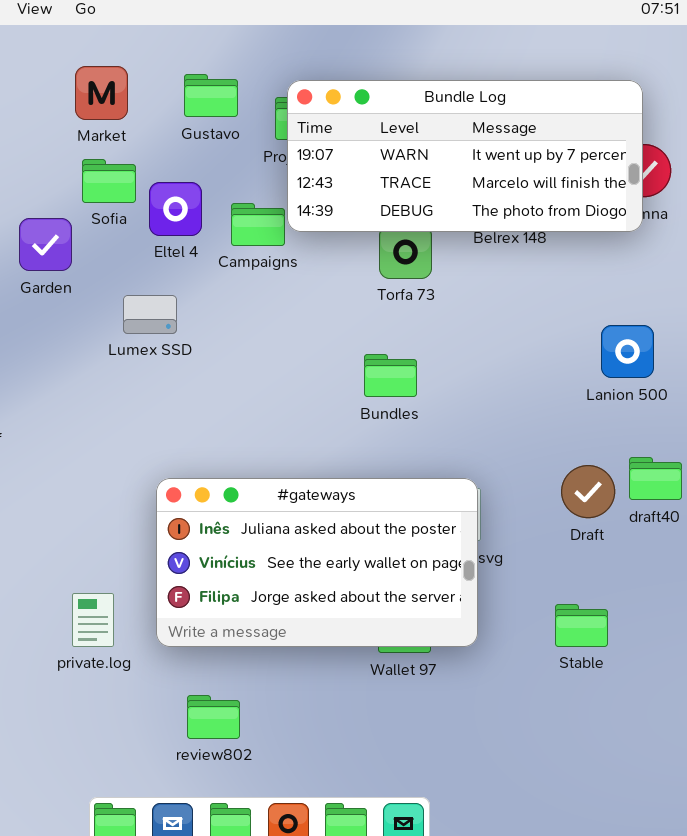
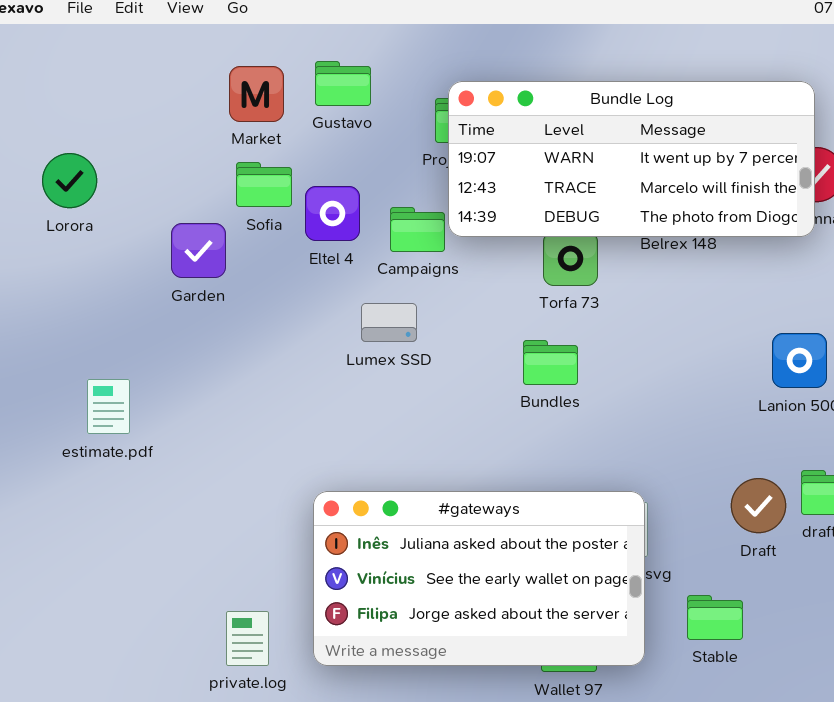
Gustavo: [184,74,238,117] -> [315,61,371,106], moved
Lumex SSD: [123,295,177,334] -> [361,303,417,342], moved
Bundles: [364,354,417,397] -> [523,340,578,385], moved
Stable: [555,604,608,647] -> [687,595,743,640], moved

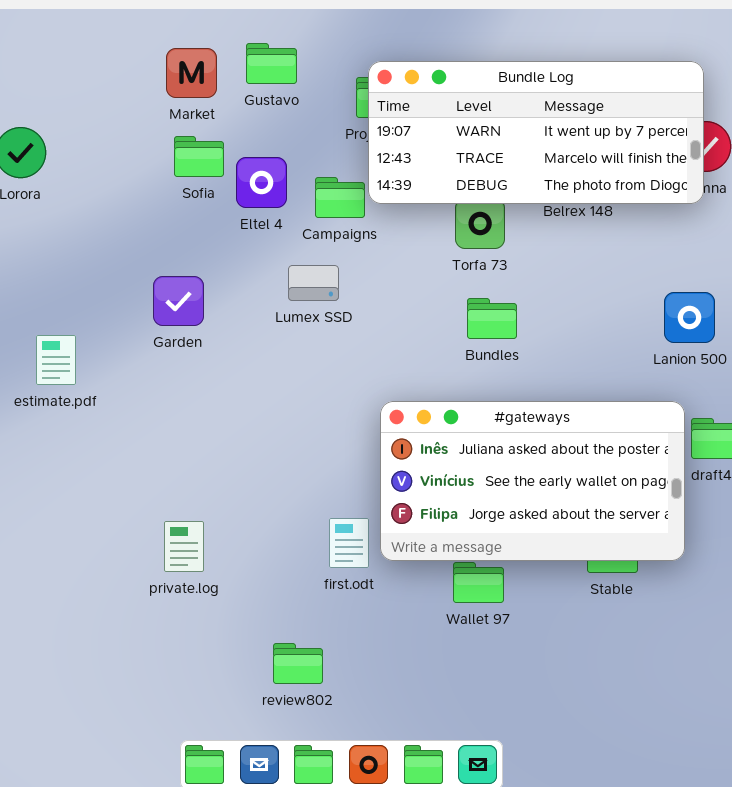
Garden: [171,223,226,278] -> [153,276,204,326], moved
Bundles: [523,340,578,385] -> [467,298,517,339], moved
#gateways: [313,491,645,666] -> [380,401,685,561], moved
private.log: [226,611,269,666] -> [164,521,204,572], moved

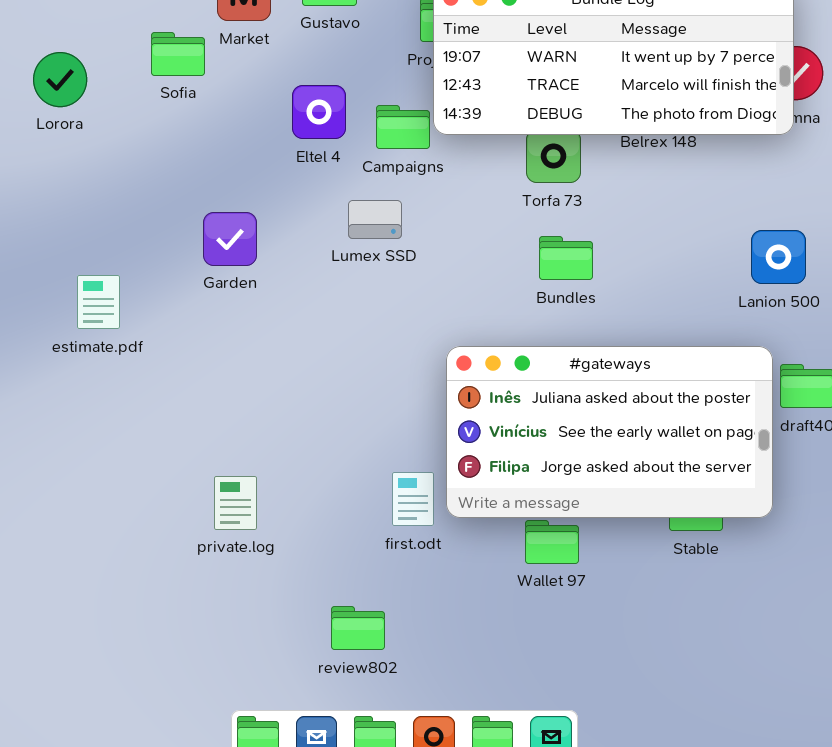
Sofia: [174,136,224,177] -> [151,32,205,76], moved

